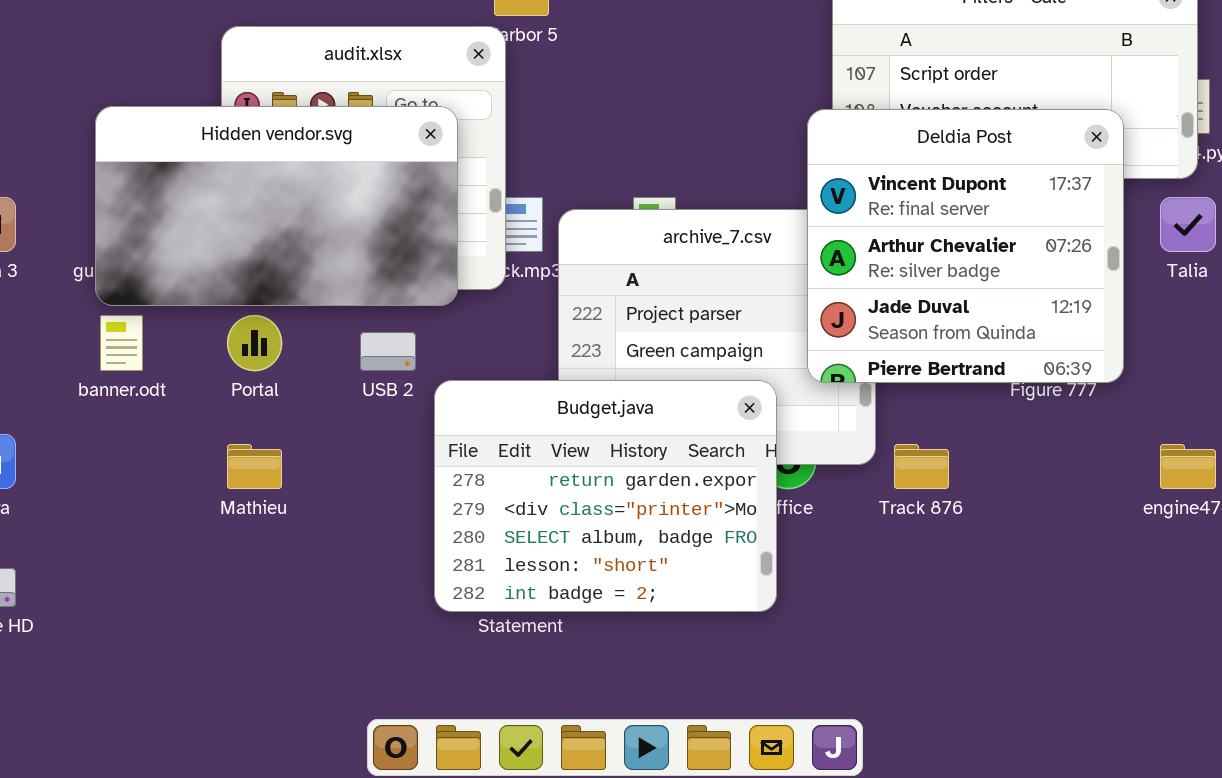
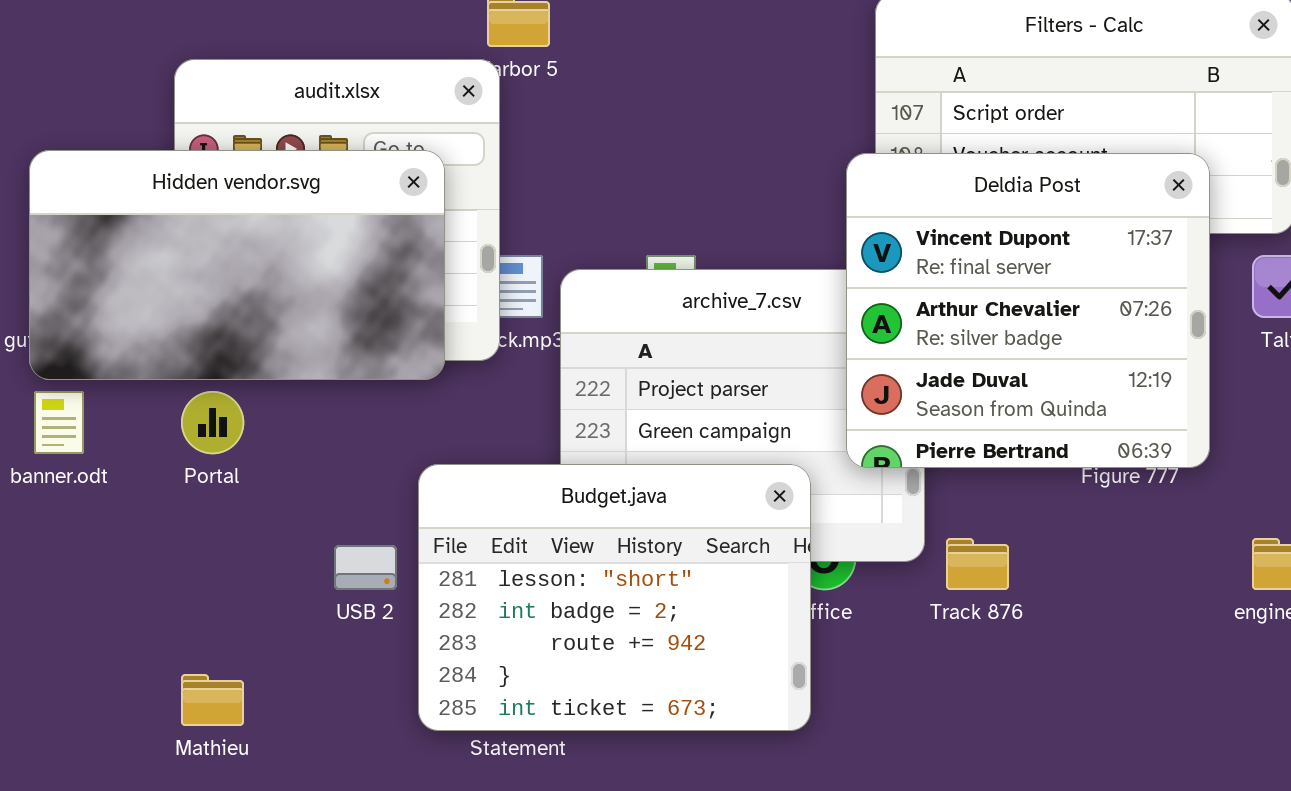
USB 2: [360,332,416,371] -> [334,545,397,590], moved
Budget.java: [434,380,777,612] -> [418,464,811,731], scrolled down 3 rows
Mathieu: [227,444,282,489] -> [181,674,244,726], moved

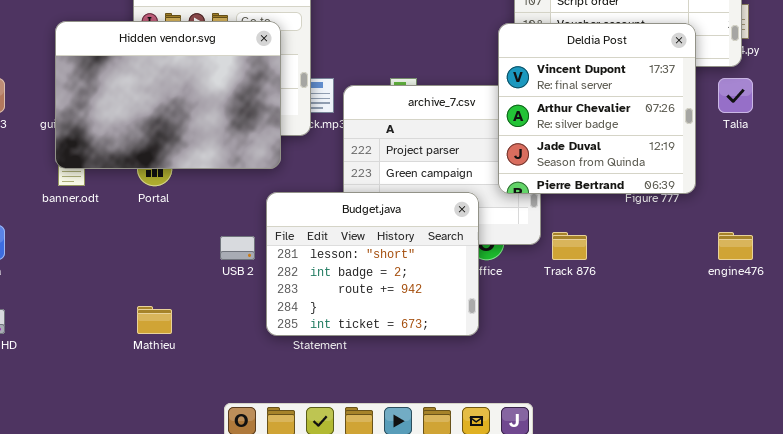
Hidden vendor.svg: [29,150,445,380] -> [55,21,281,169], resized

